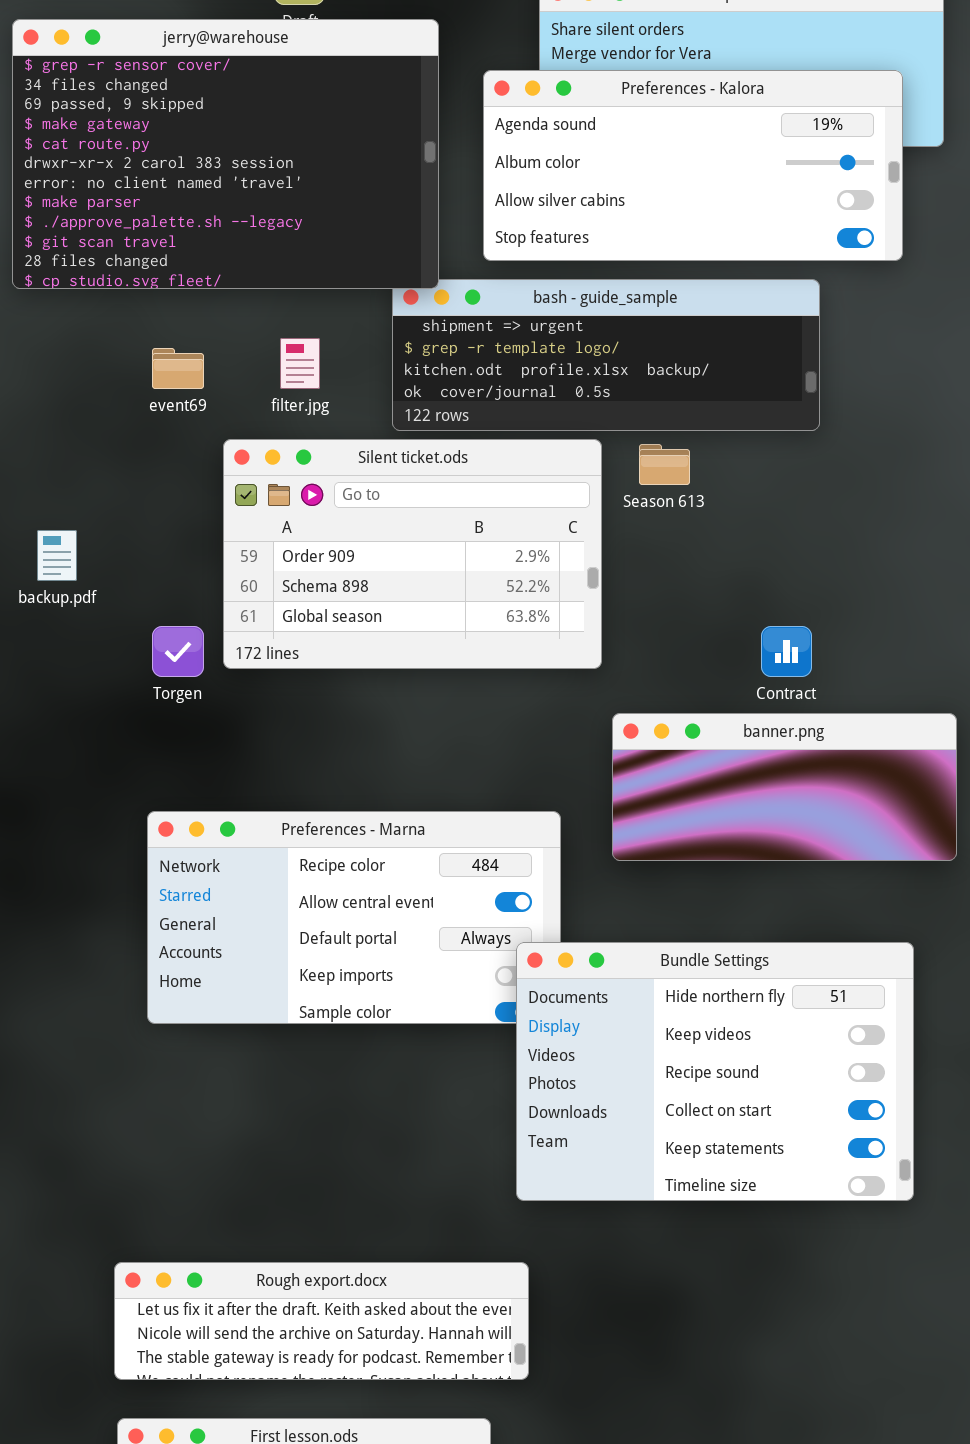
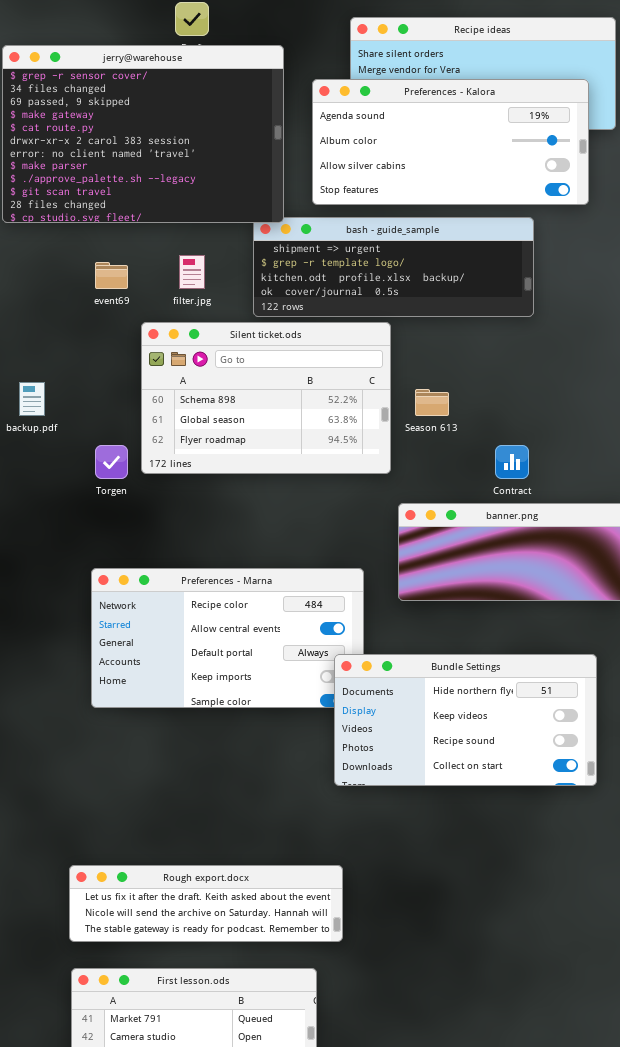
Silent ticket.ods: [223,439,602,669] -> [141,322,391,474], scrolled down 1 row
Season 613: [639,444,690,485] -> [415,389,449,416], moved
Bundle Settings: [516,942,914,1201] -> [334,654,597,786], resized

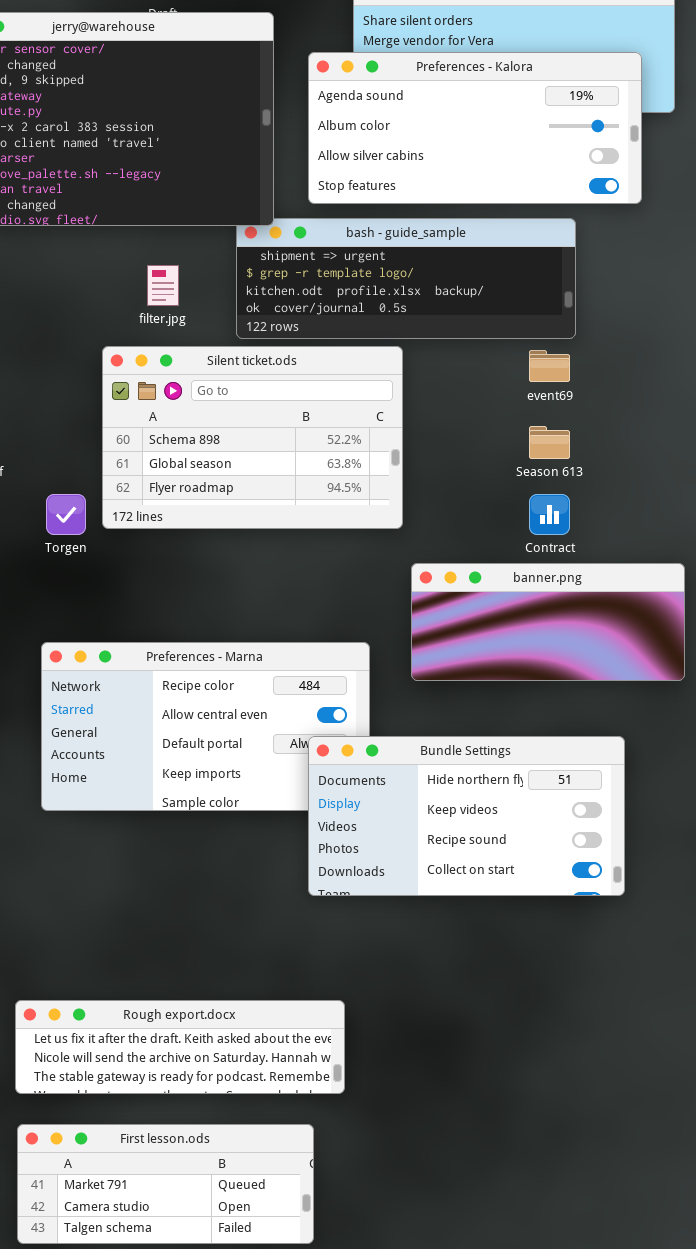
event69: [95,262,128,289] -> [529,350,570,382], moved
Season 613: [415,389,449,416] -> [529,426,570,459], moved
Bundle Settings: [334,654,597,786] -> [308,736,625,896], moved

